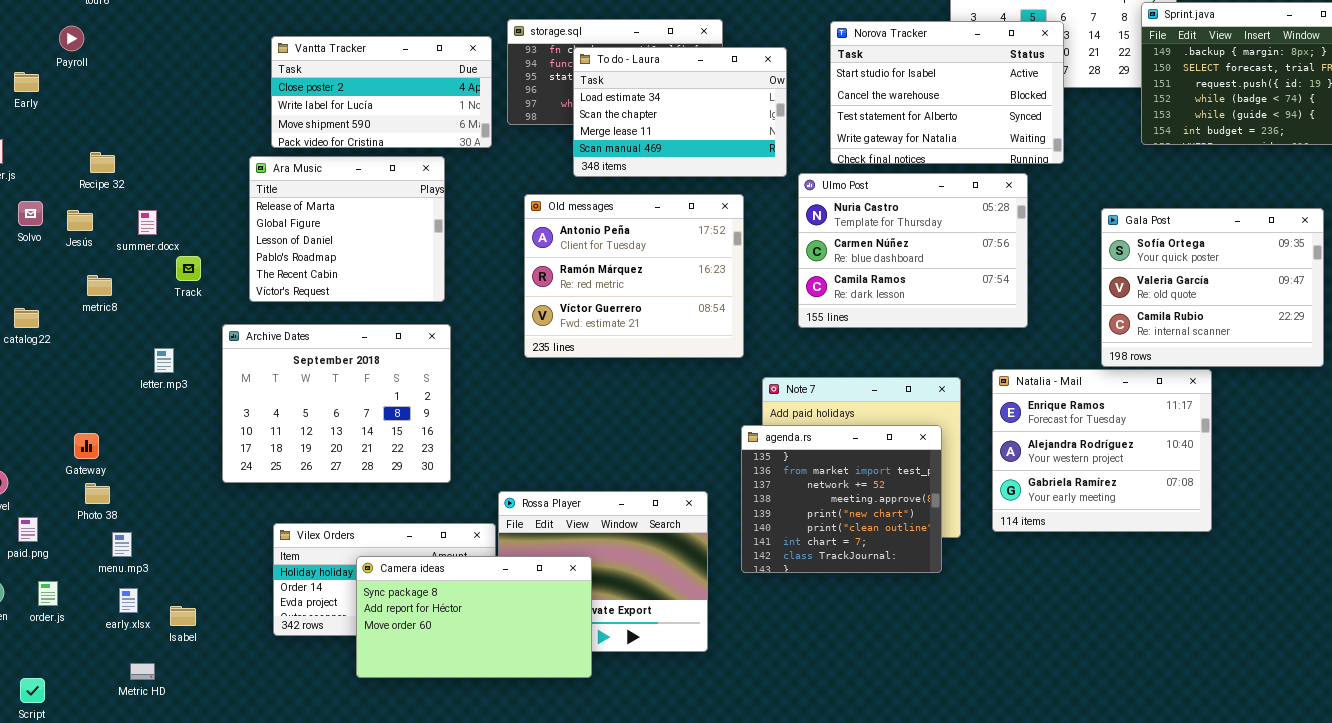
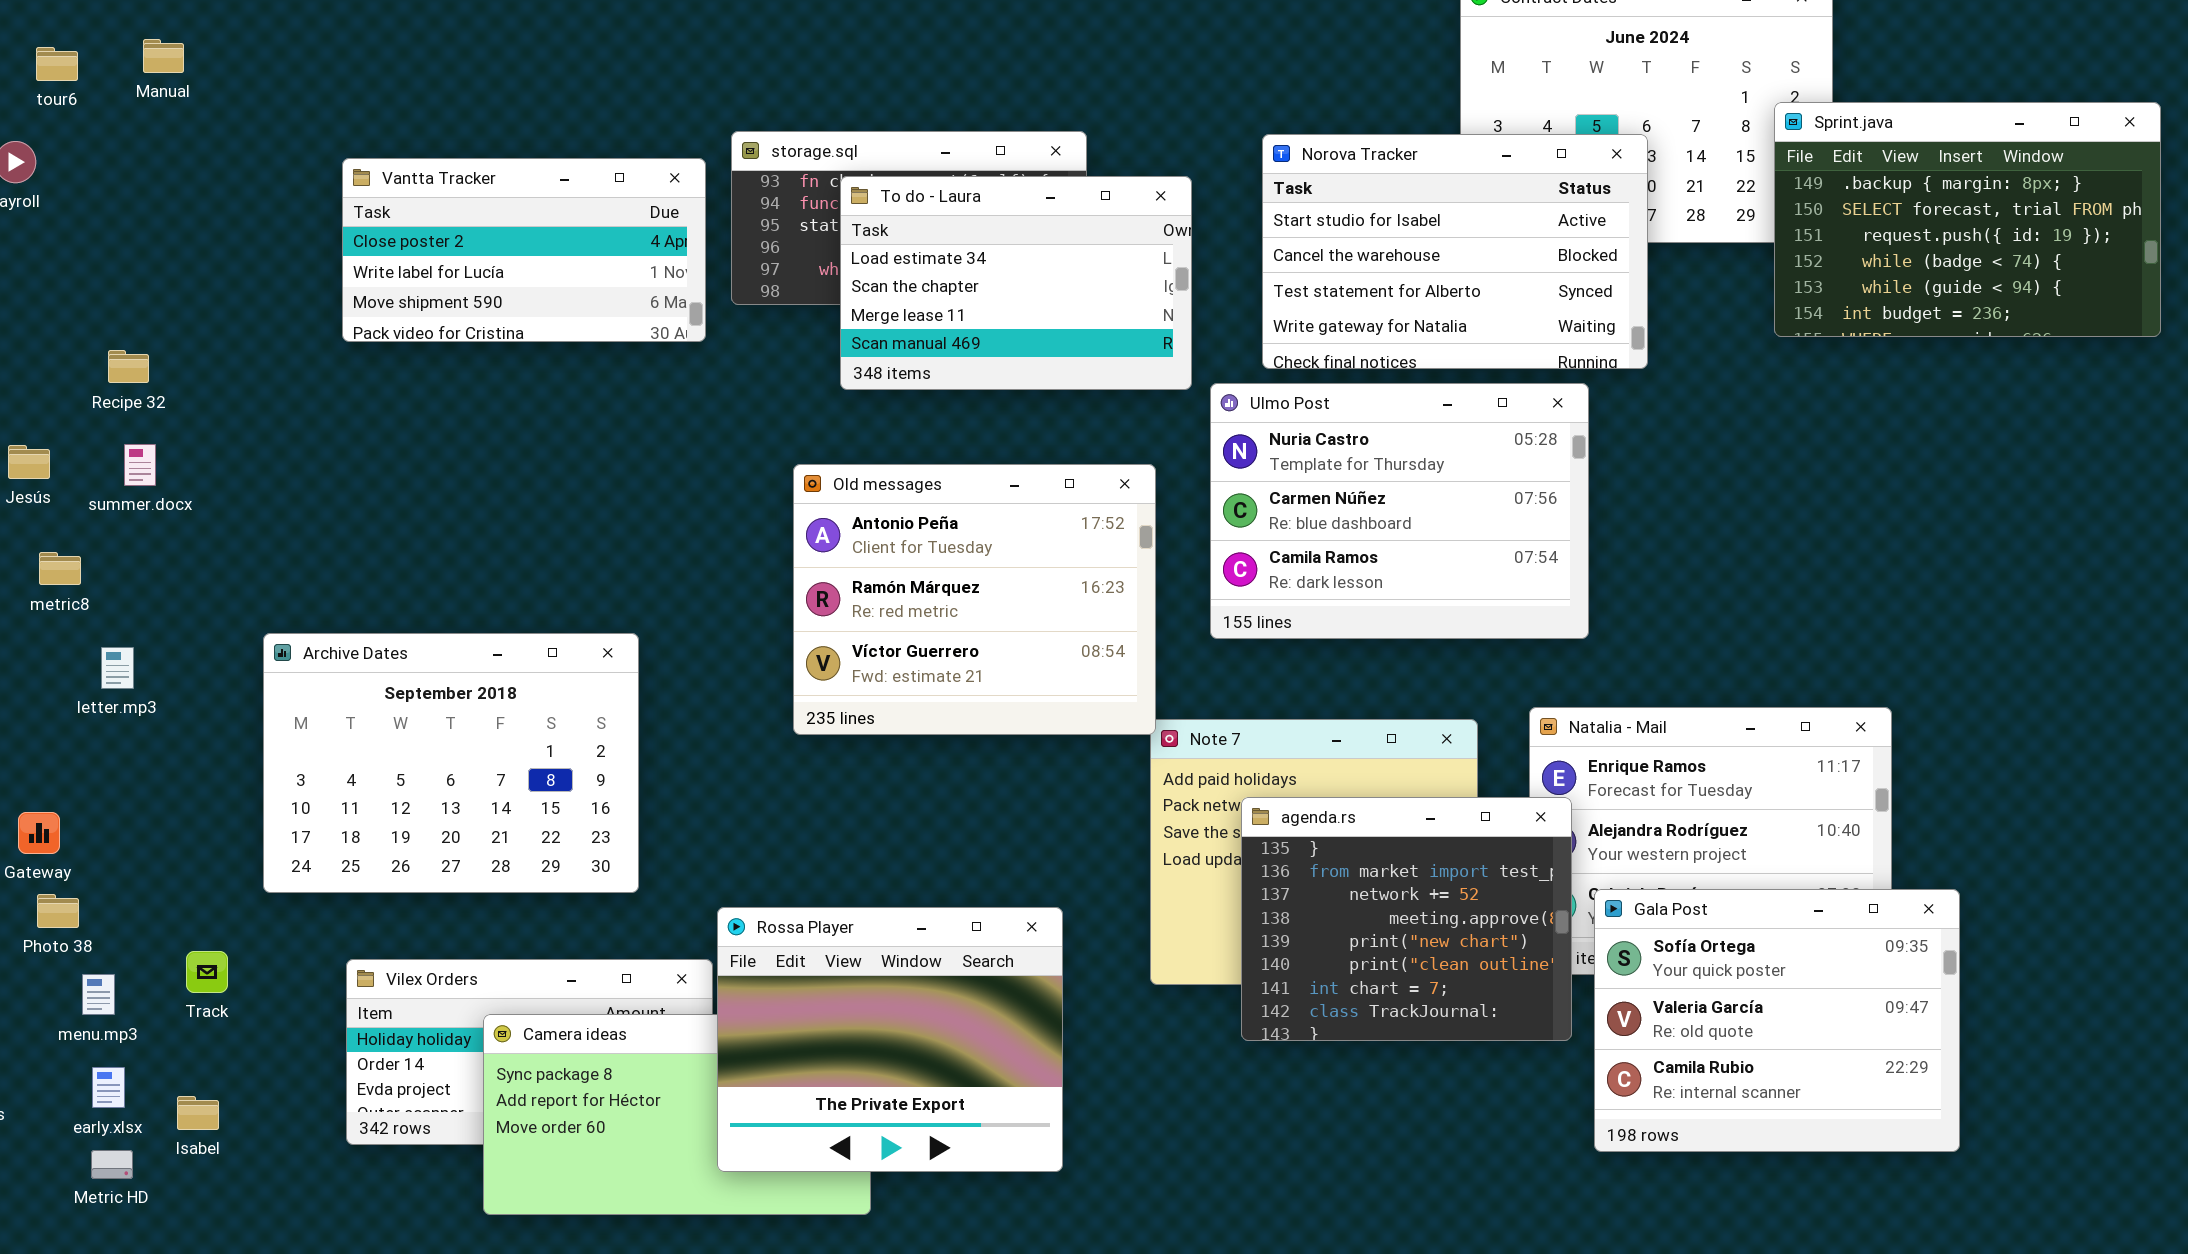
Recipe 32: [90,152,115,173] -> [108,350,149,383], moved
Ara Music: [249,156,445,302] -> none, closed
Old messages: [524,194,744,358] -> [793,464,1156,735], moved
Gala Post: [1101,208,1324,367] -> [1594,889,1960,1152], moved
Track: [176,256,201,281] -> [186,951,228,993], moved
letter.mp3: [154,348,174,373] -> [101,647,134,689], moved
agenda.rs: [741,425,942,573] -> [1241,797,1572,1041], moved
Rossa Player: [498,491,708,652] -> [717,907,1063,1172], raised
Metric HD: [130,663,155,680] -> [91,1150,133,1179], moved

